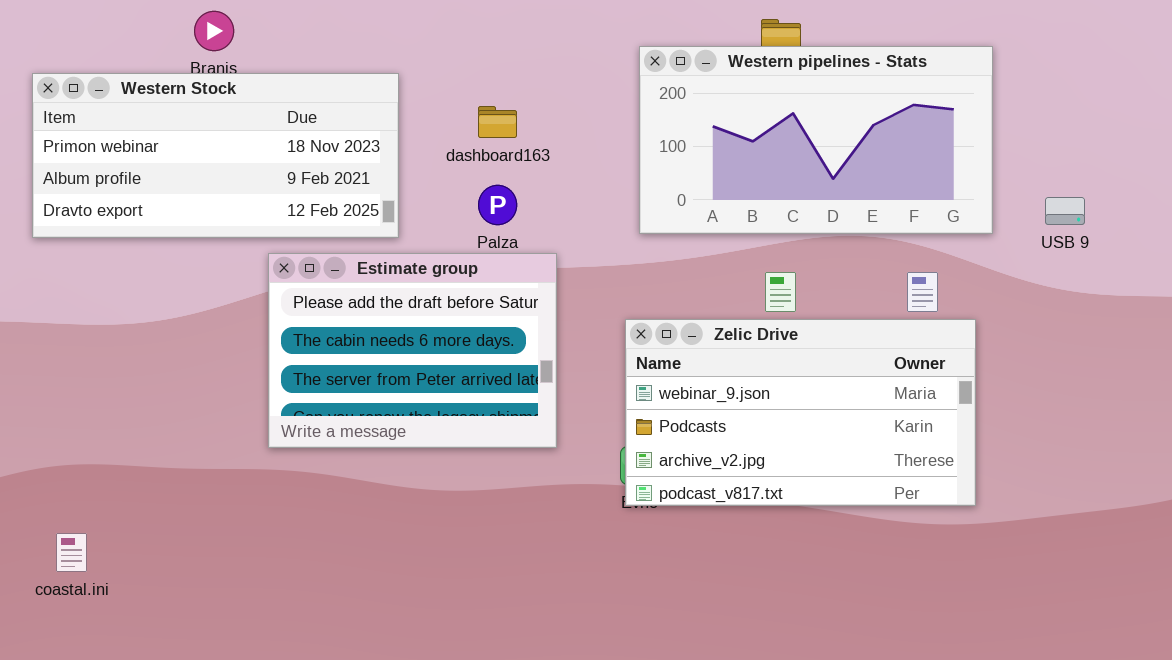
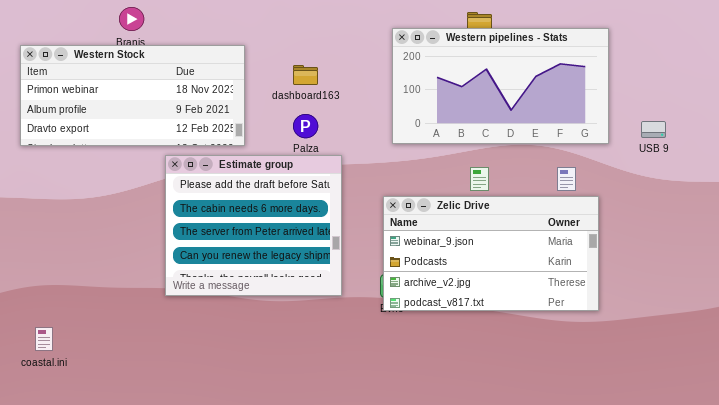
Estimate group: [268,253,557,448] -> [165,155,342,296], resized

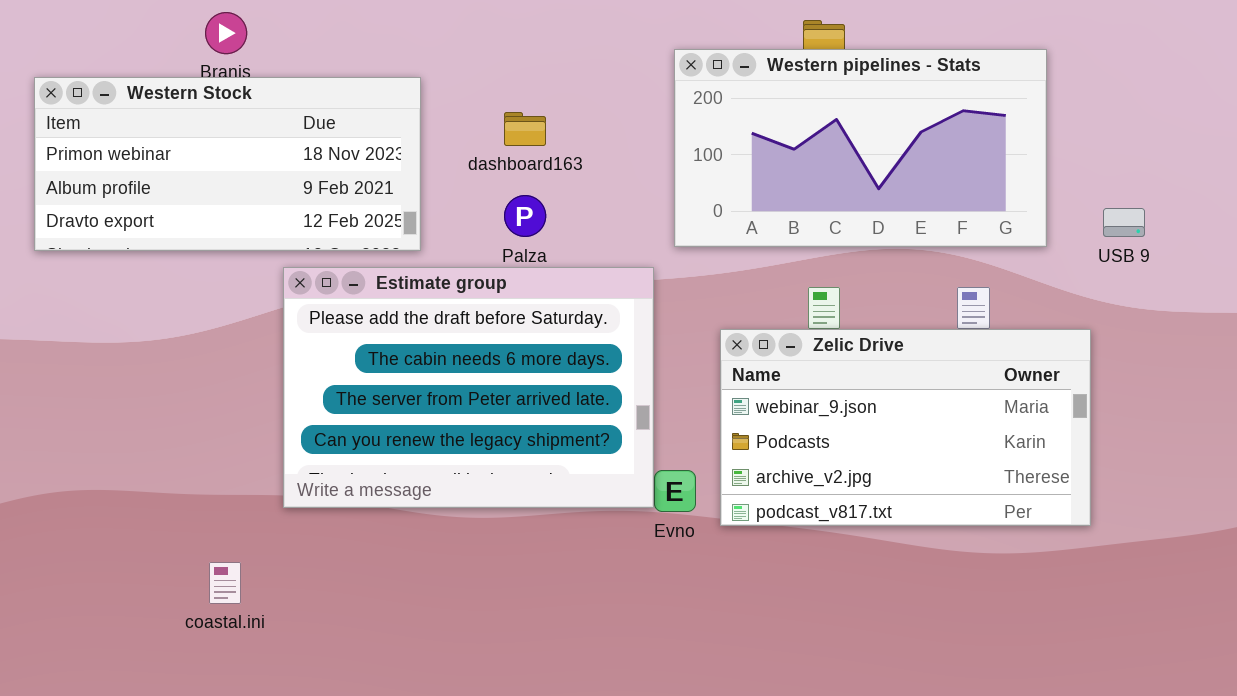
Estimate group: [165,155,342,296] -> [283,267,654,508], resized
Zelic Drive: [383,196,599,311] -> [720,329,1091,526], moved
coastal.ini: [35,327,53,351] -> [209,562,241,604], moved

